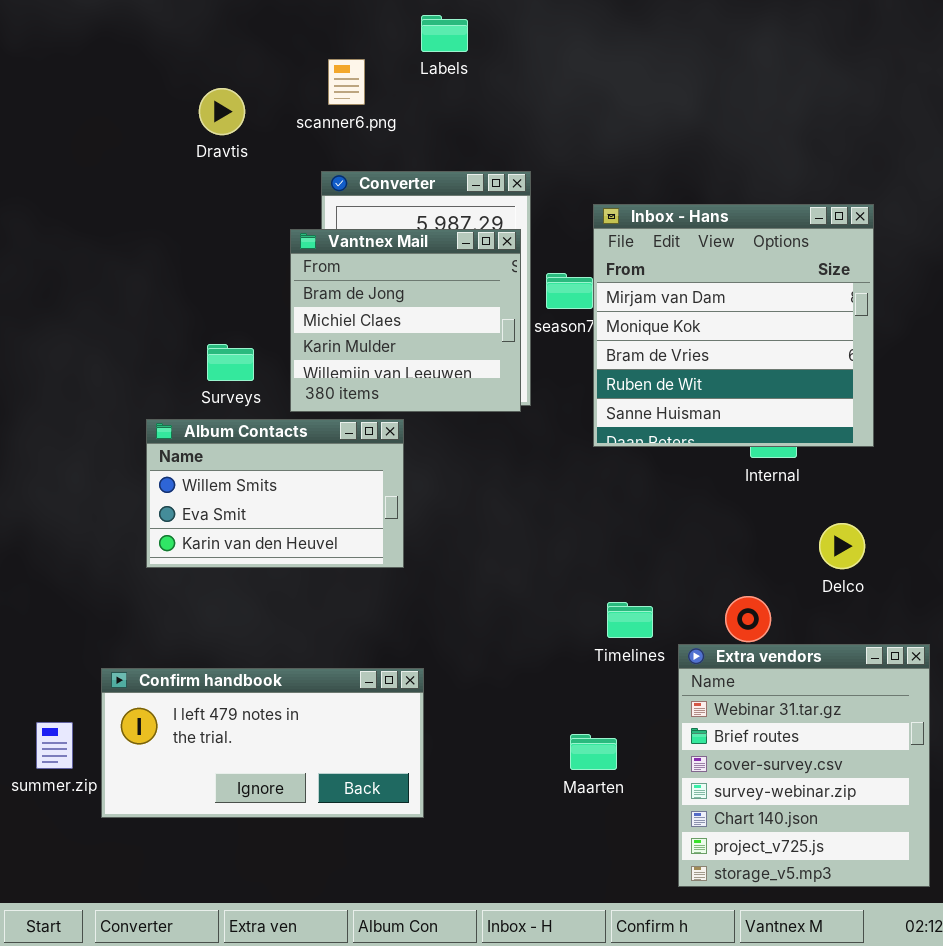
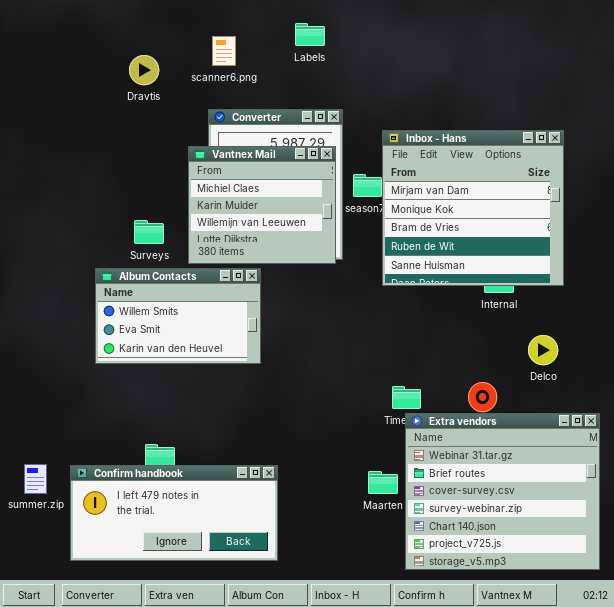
Labels: [421,15,468,52] -> [295,23,325,46], moved
Vantnex Mail: [290,229,521,412] -> [188,146,336,264], scrolled down 1 row
Extra vendors: [678,644,930,887] -> [405,413,600,570], resized
Confirm handbook: [101,668,424,818] -> [70,465,278,561], moved

